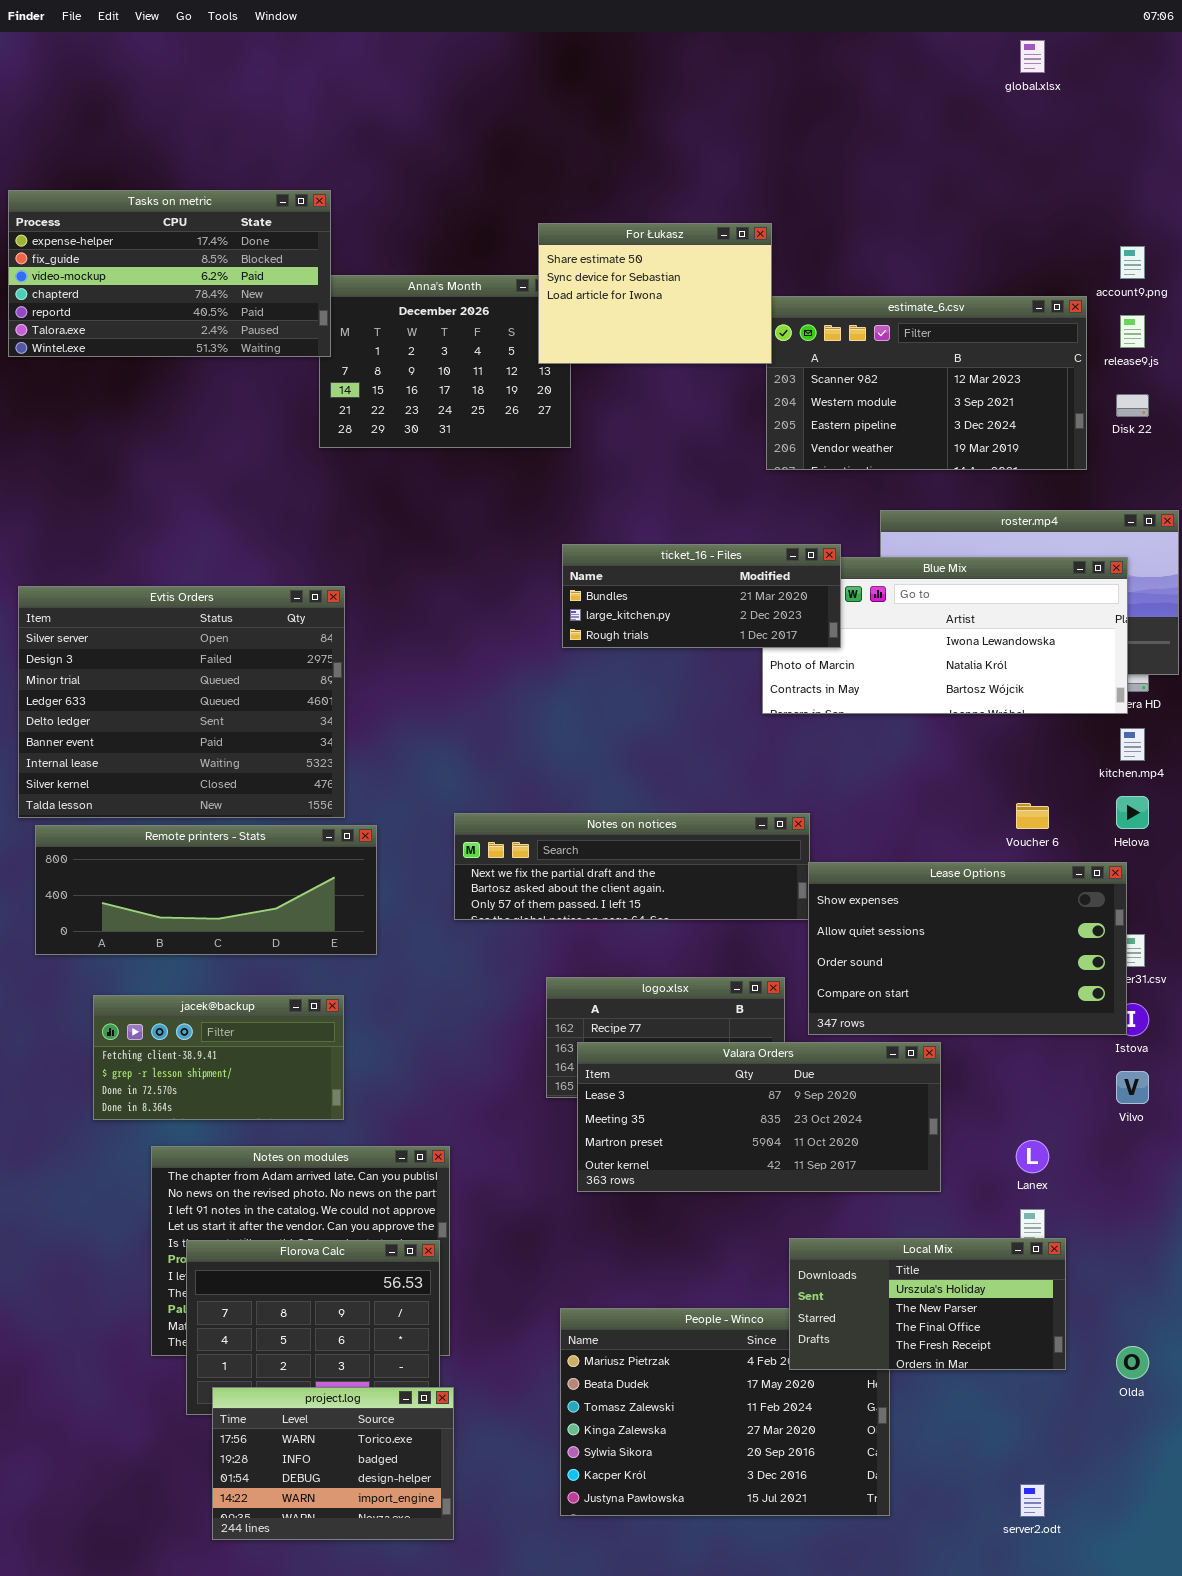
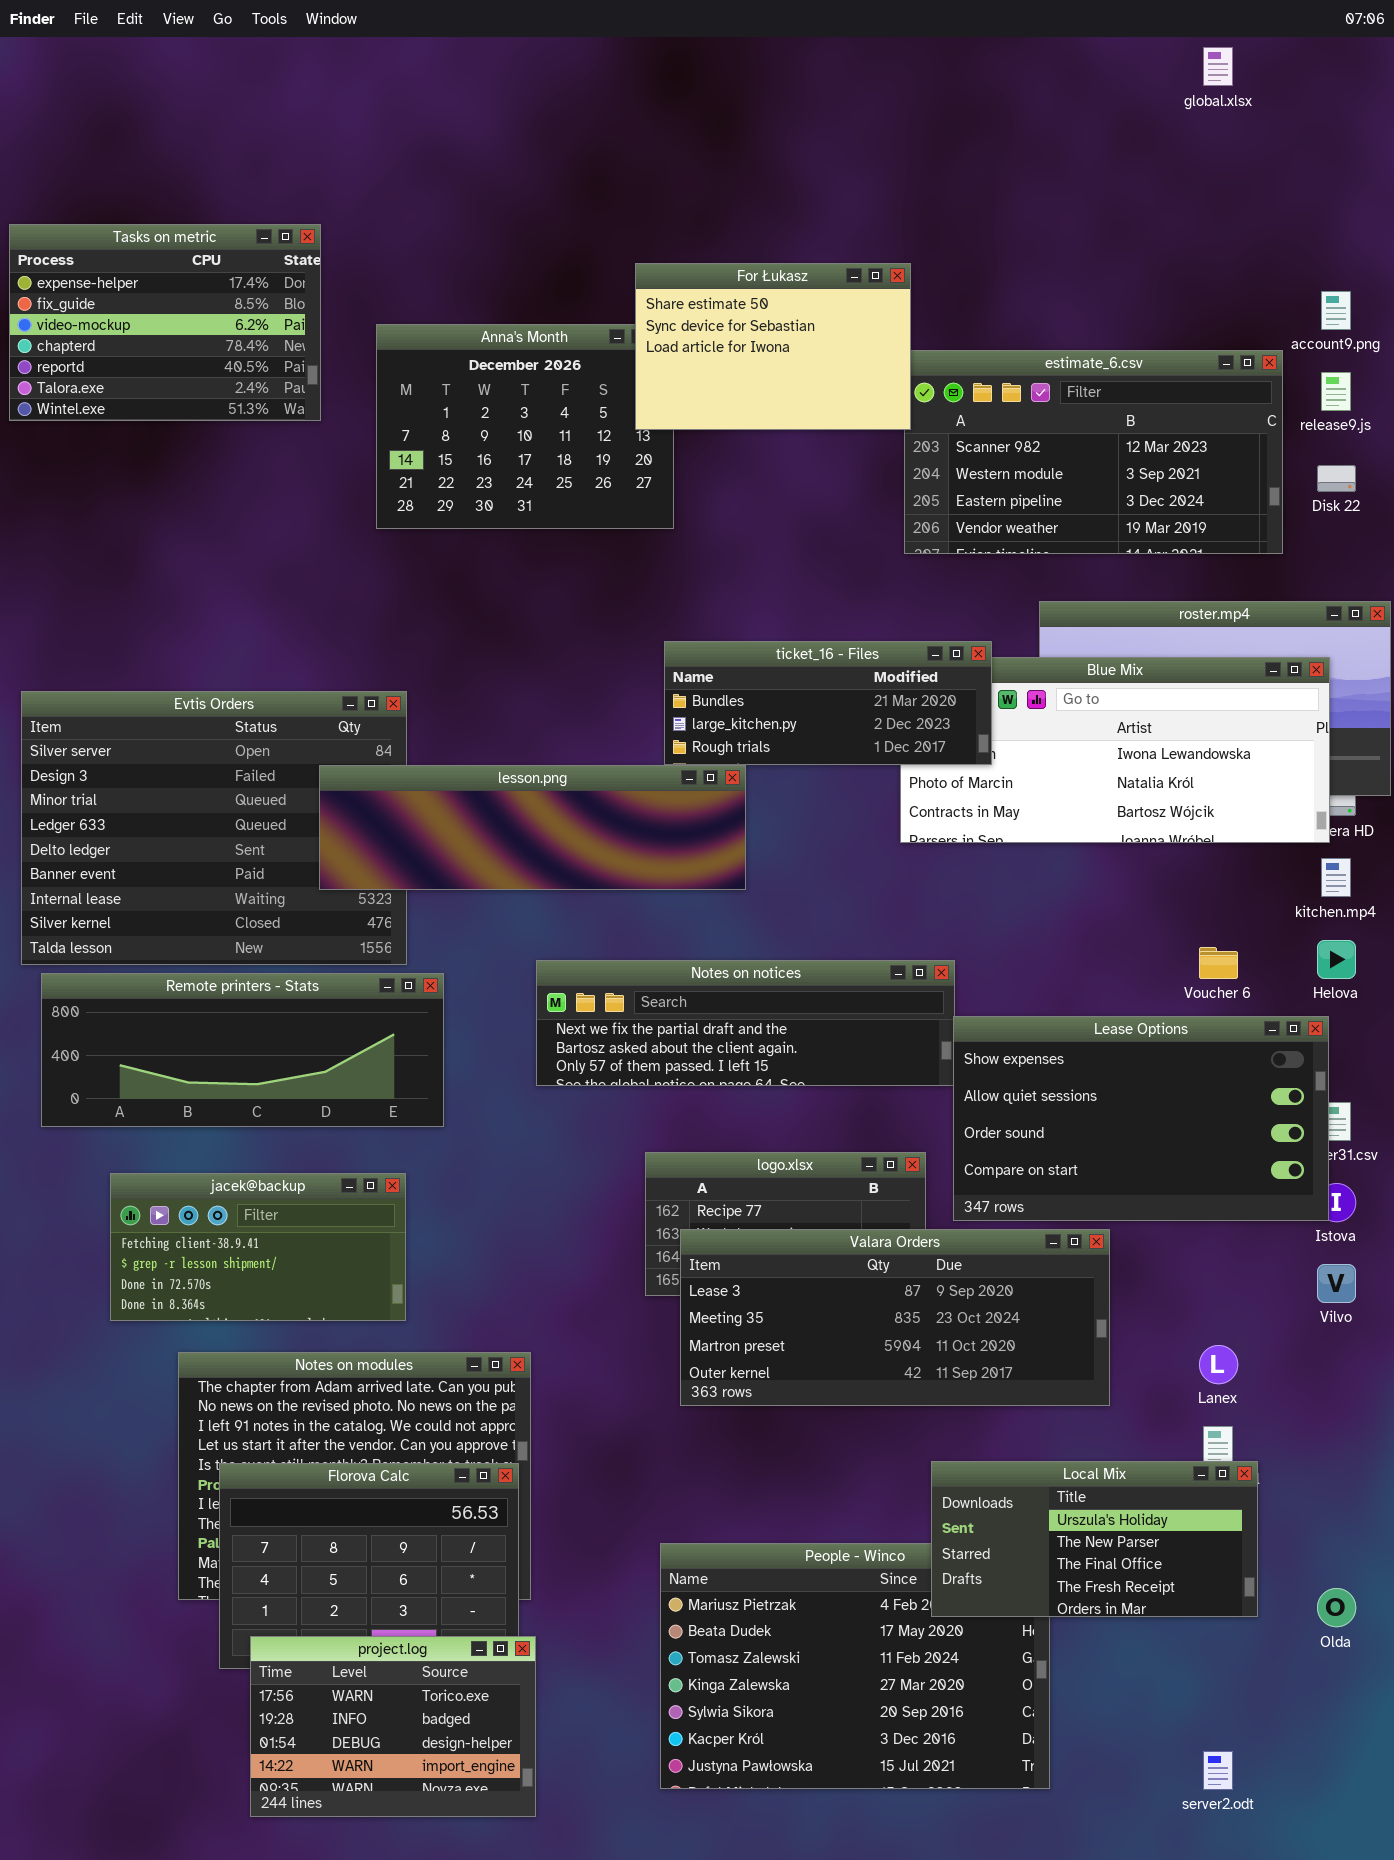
Tasks on metric: [8,190,331,357] -> [9,224,321,421], resized
lesson.png: none -> [319,765,746,890], opened

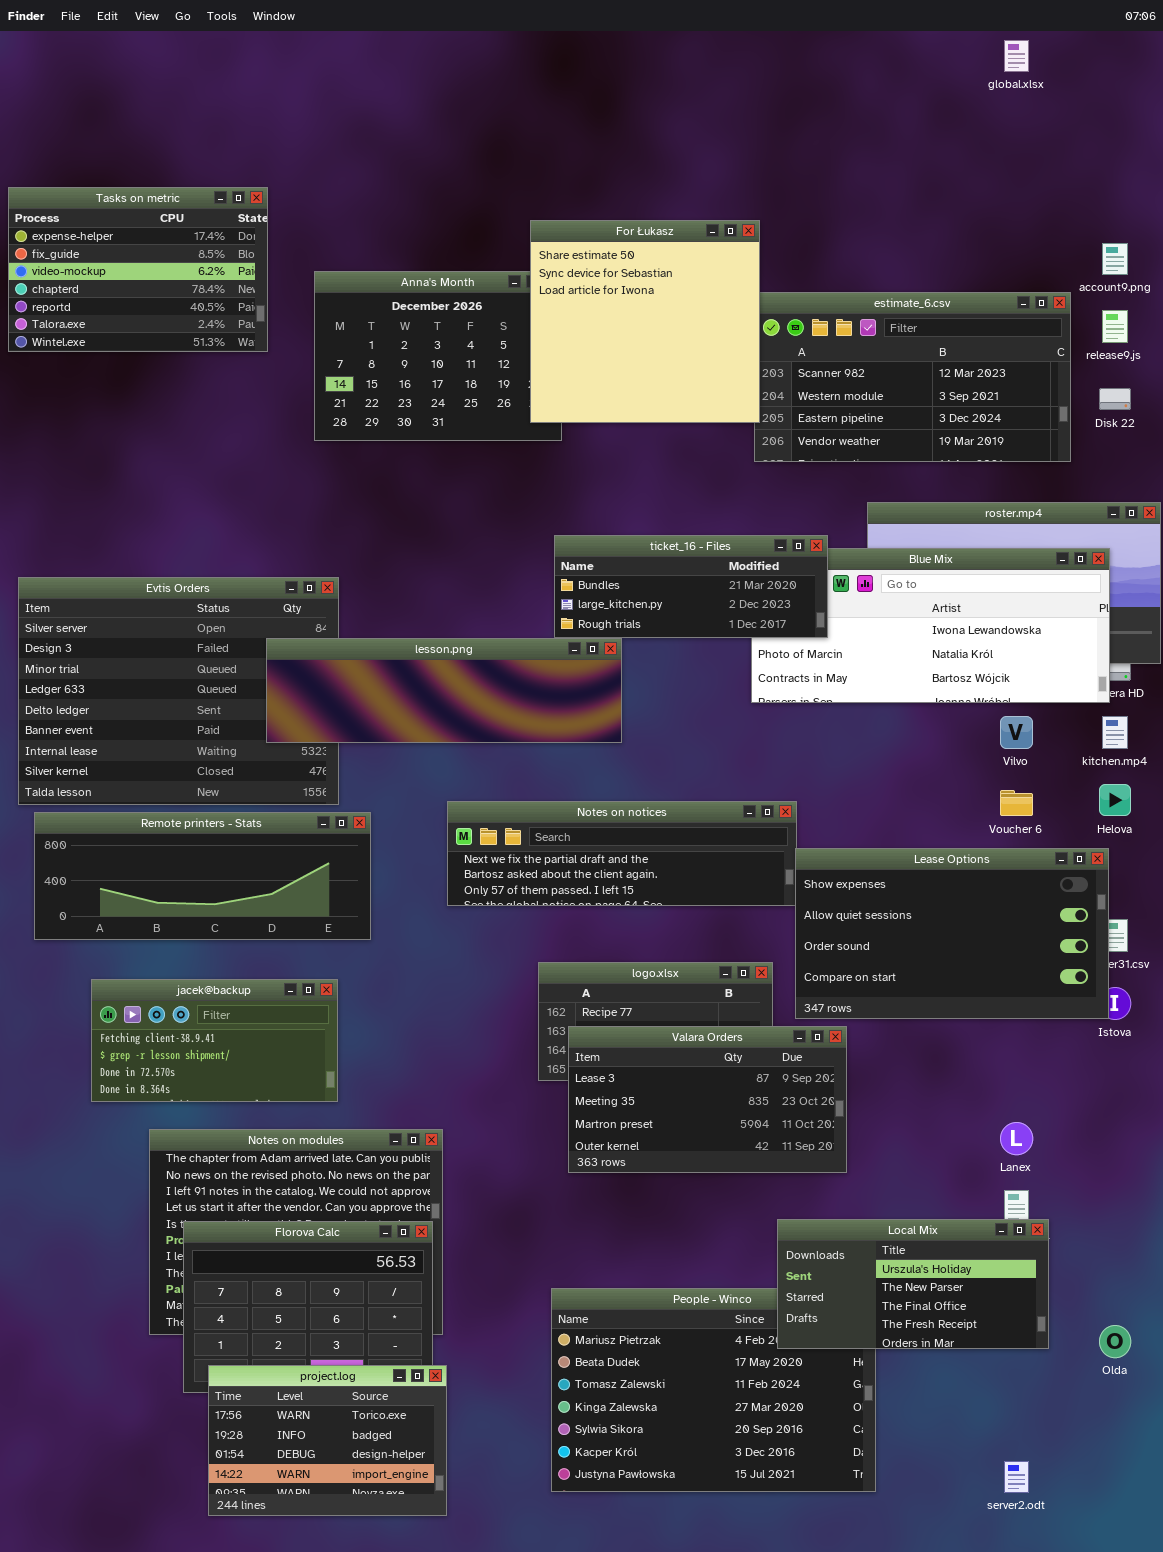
For Łukasz: [635,263,911,430] -> [530,220,760,423], resized
Valara Orders: [680,1229,1110,1406] -> [568,1026,847,1173], resized
Vilvo: [1317,1264,1356,1303] -> [1000,716,1033,749], moved

